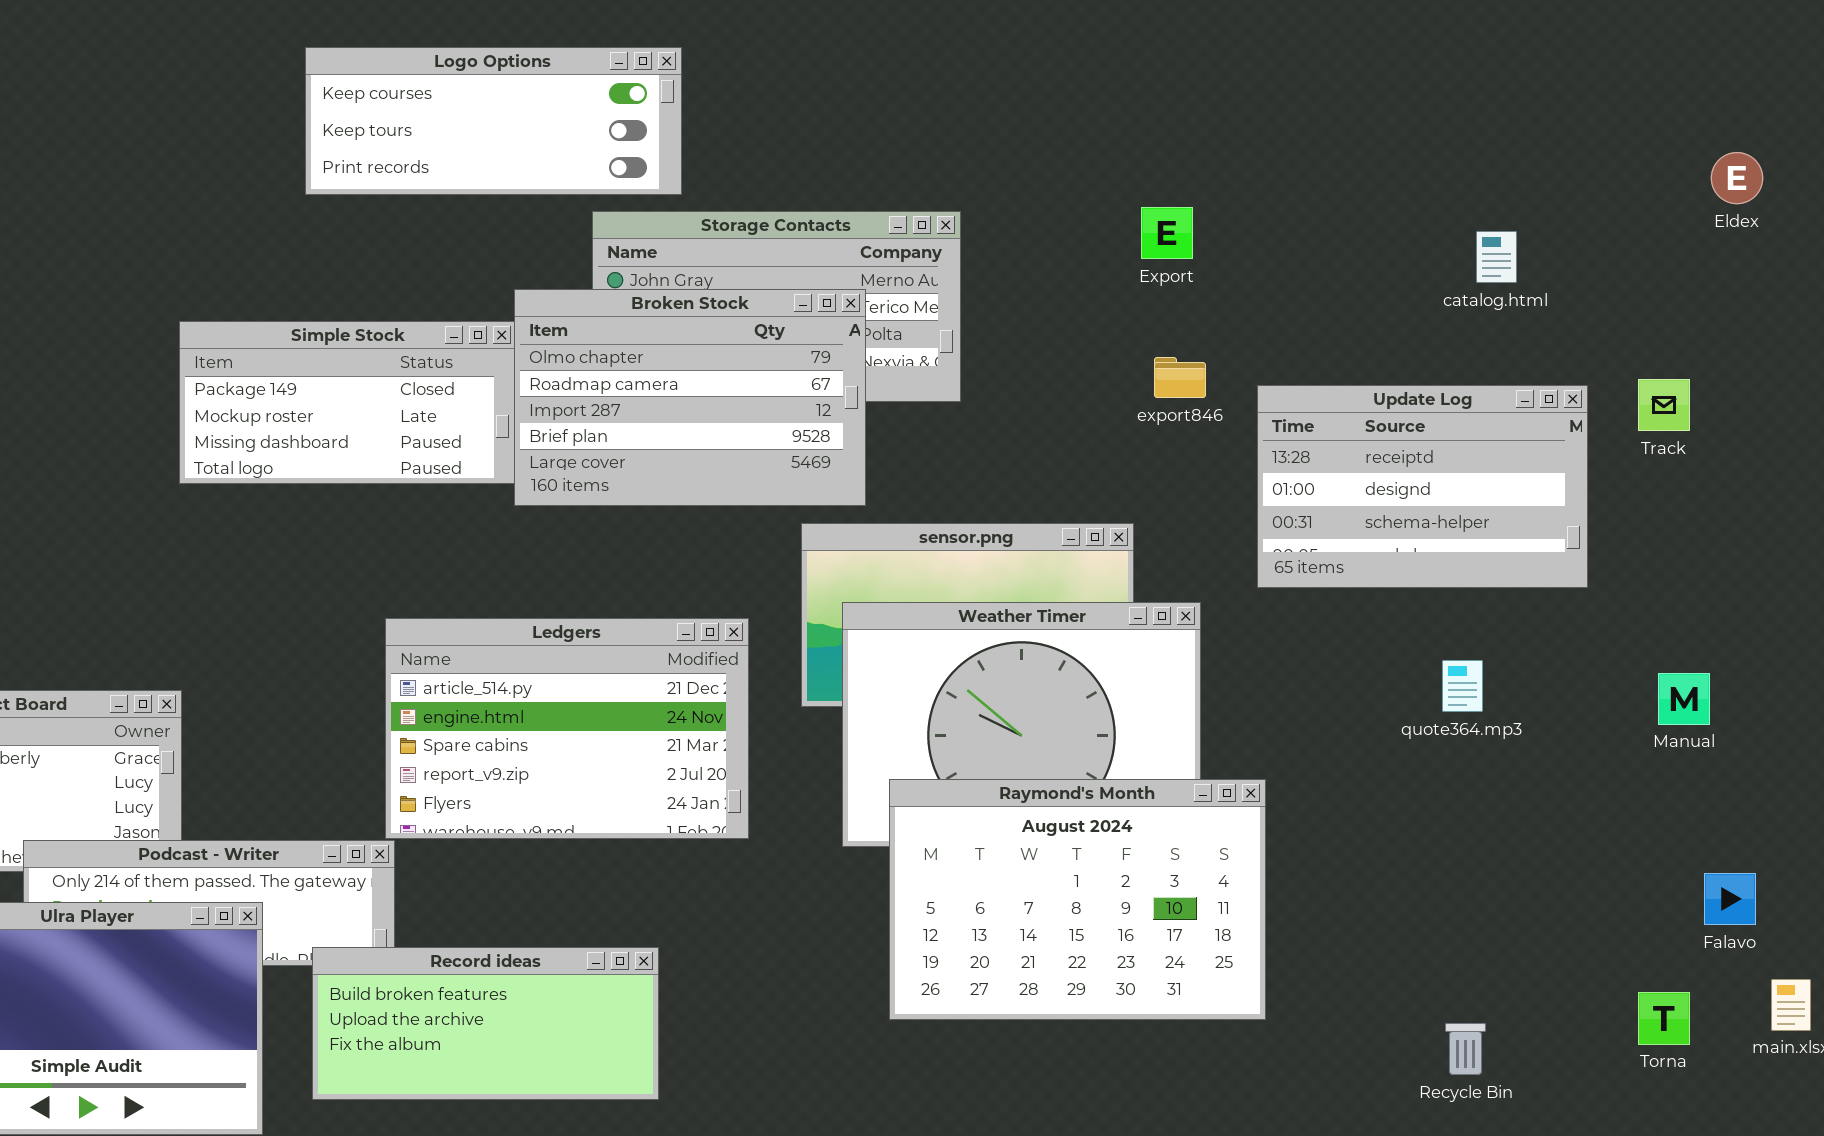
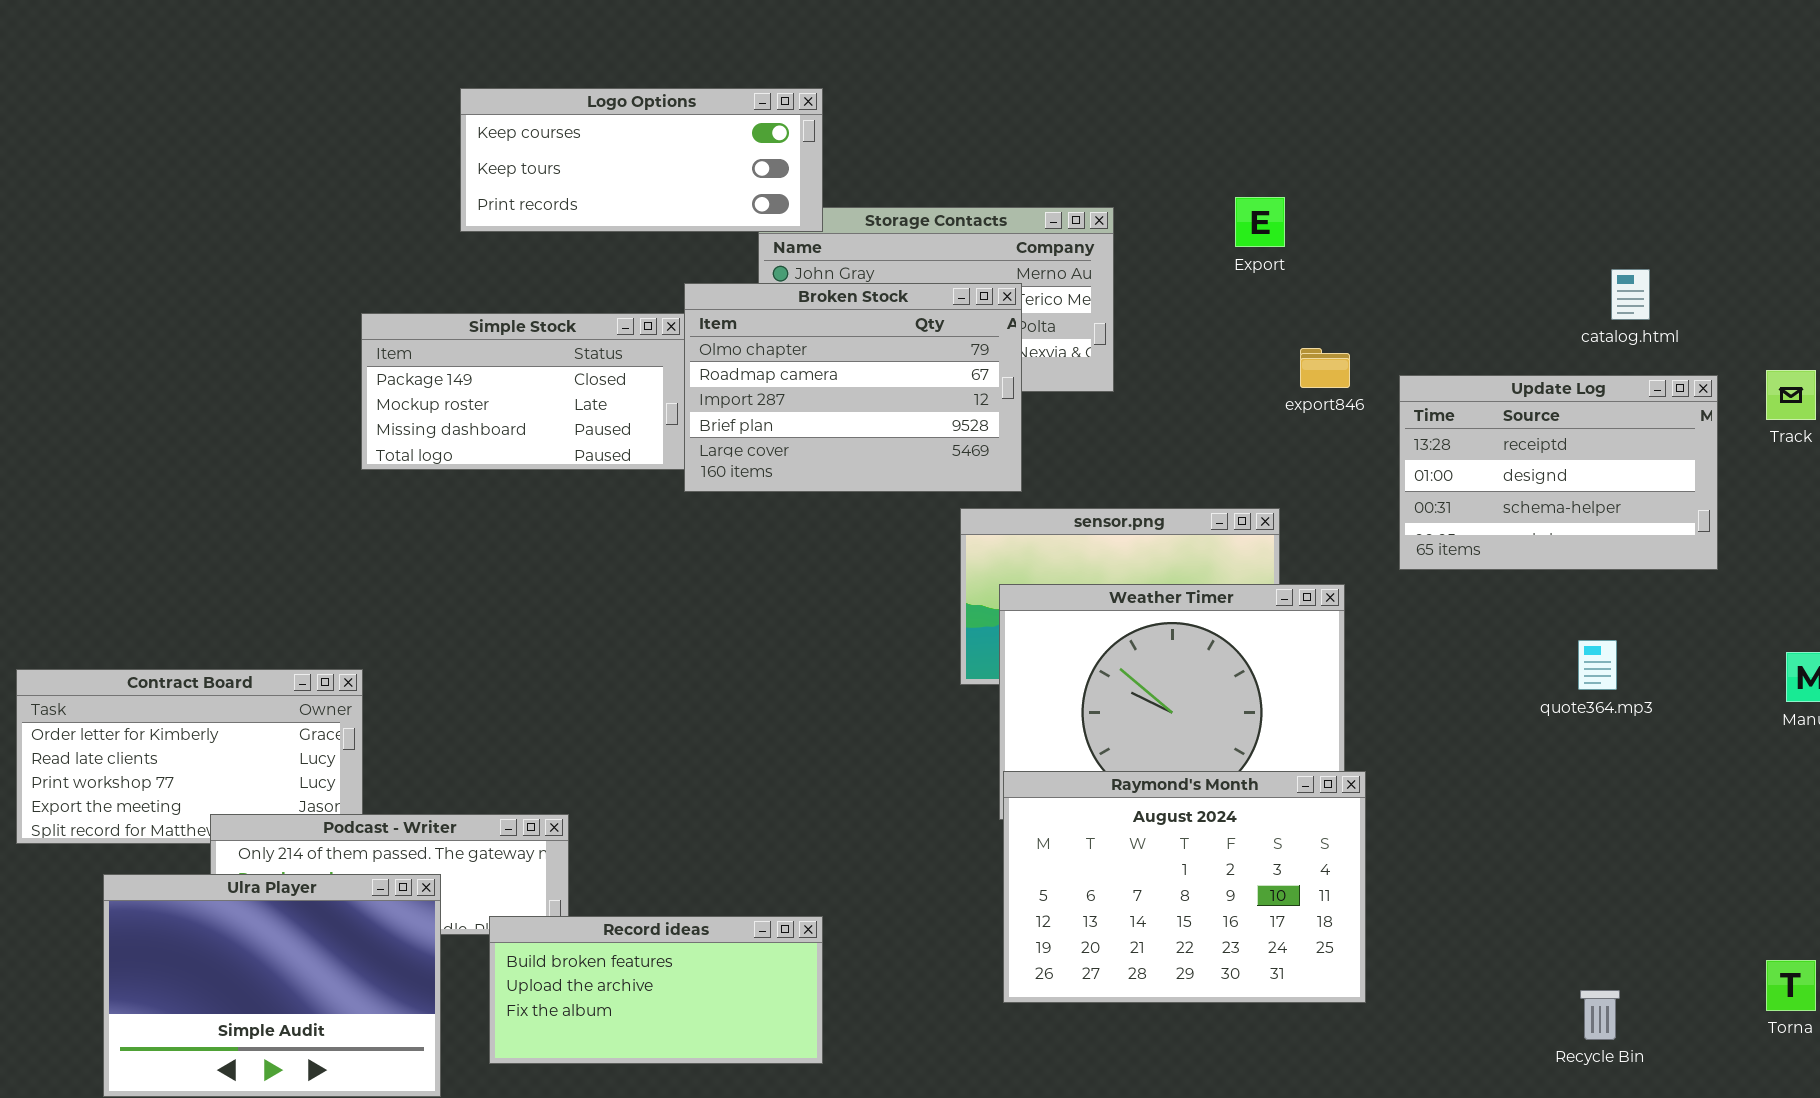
Logo Options: [305,47,682,195] -> [460,88,823,232], moved
Export: [1141,207,1193,259] -> [1235,197,1285,247], moved
catalog.html: [1476,231,1517,283] -> [1611,269,1650,320], moved
Ledgers: [385,618,749,839] -> none, closed
Raymond's Month: [889,779,1266,1020] -> [1003,771,1366,1003], moved

